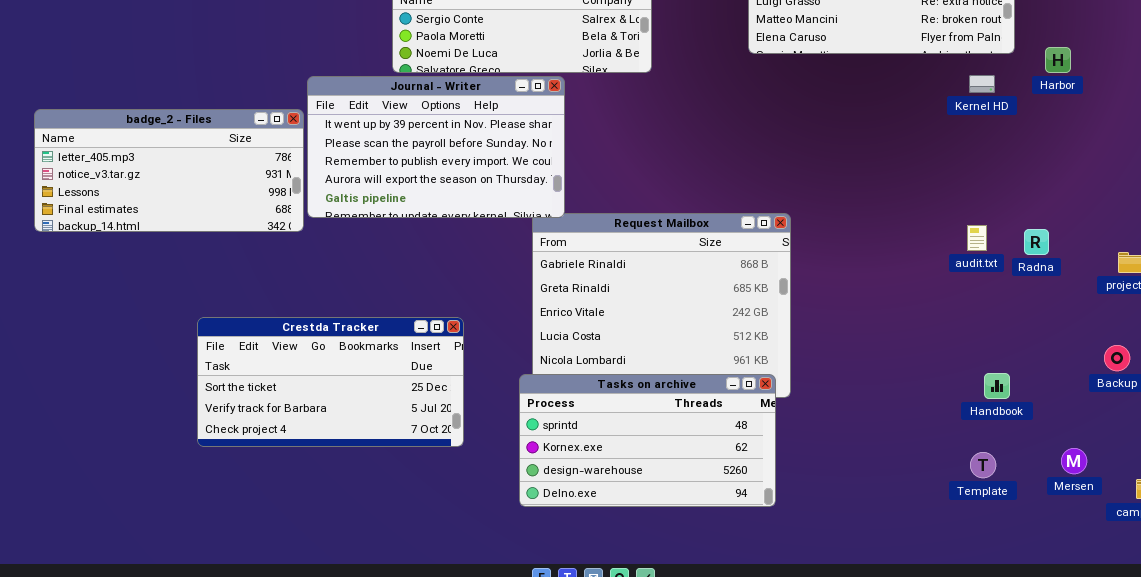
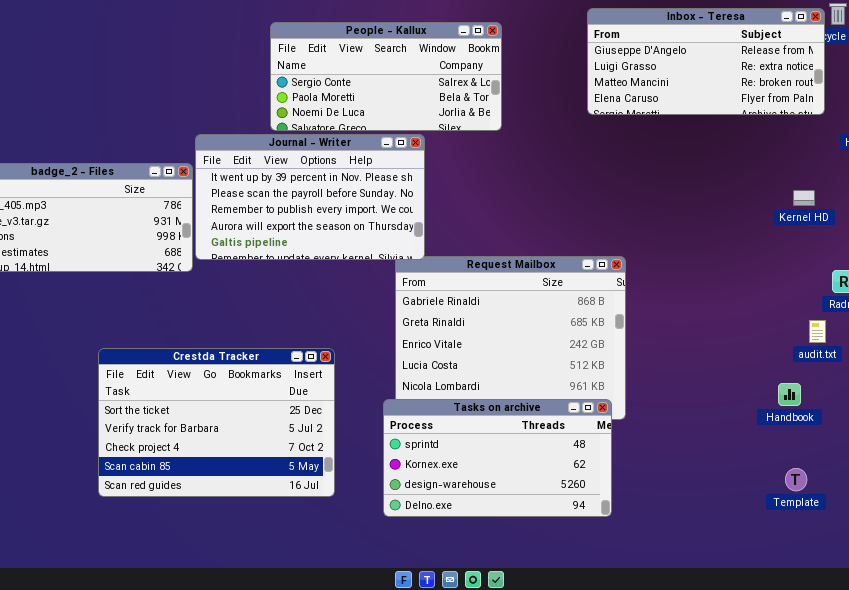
Kernel HD: [969,75,995,93] -> [793,190,815,206], moved
audit.txt: [967,225,987,251] -> [809,320,826,343], moved
Crestda Tracker: [197,317,464,447] -> [98,348,335,497], resized
Handbook: [984,373,1010,399] -> [778,383,801,406], moved

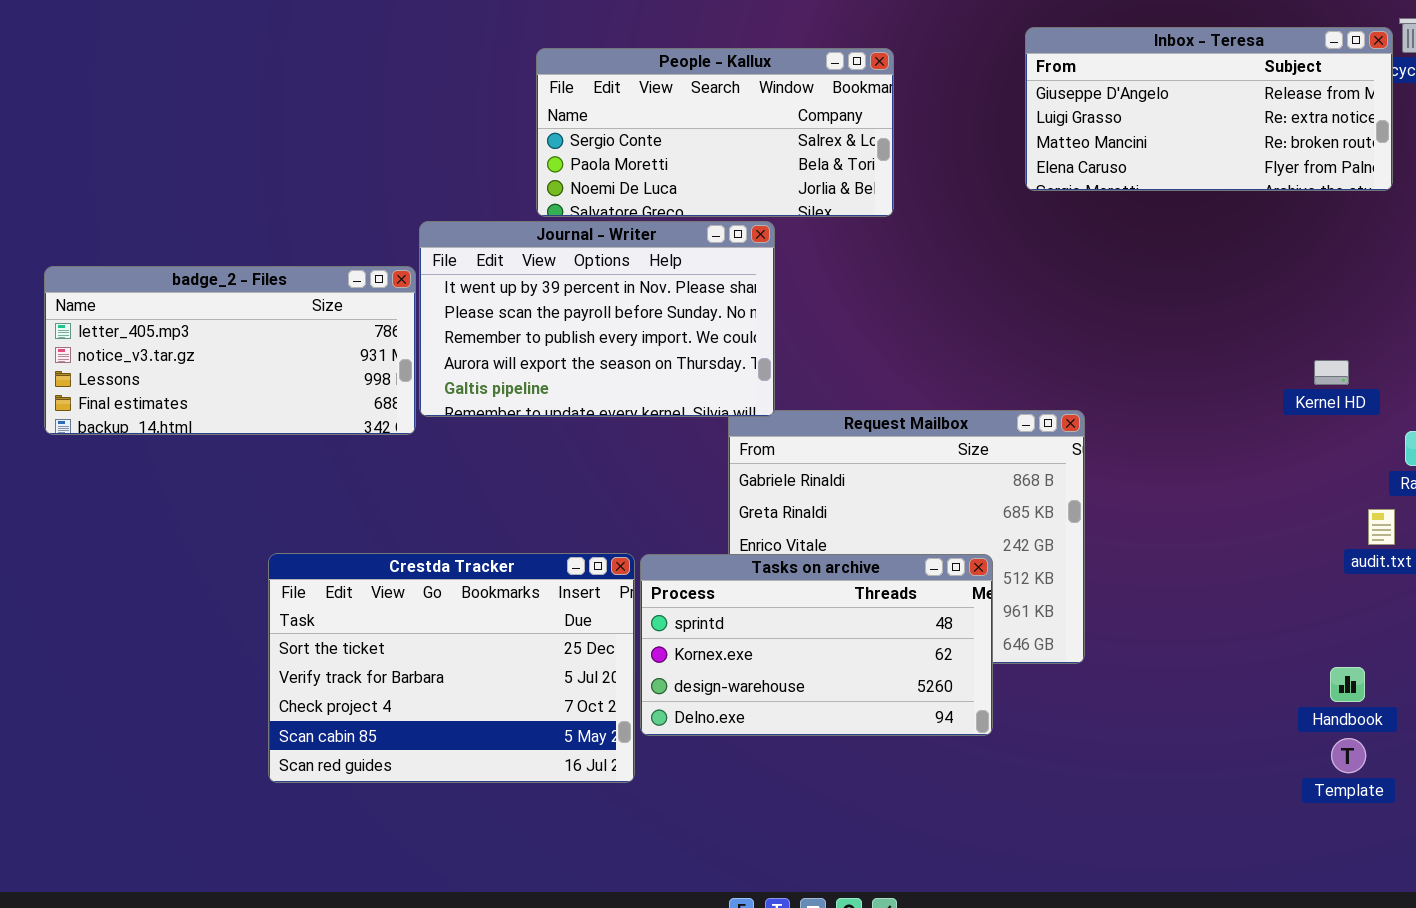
Kernel HD: [793,190,815,206] -> [1314,360,1349,385], moved
Handbook: [778,383,801,406] -> [1330,667,1365,702], moved
Tasks on archive: [383,399,612,517] -> [640,554,993,736], moved

